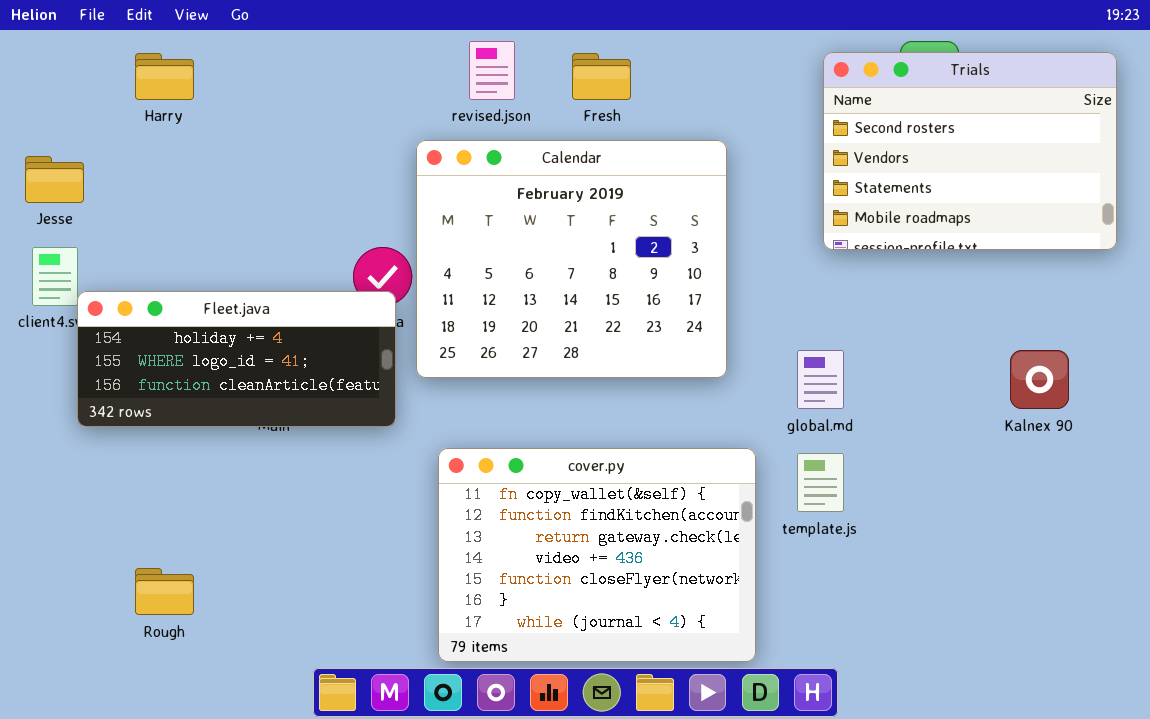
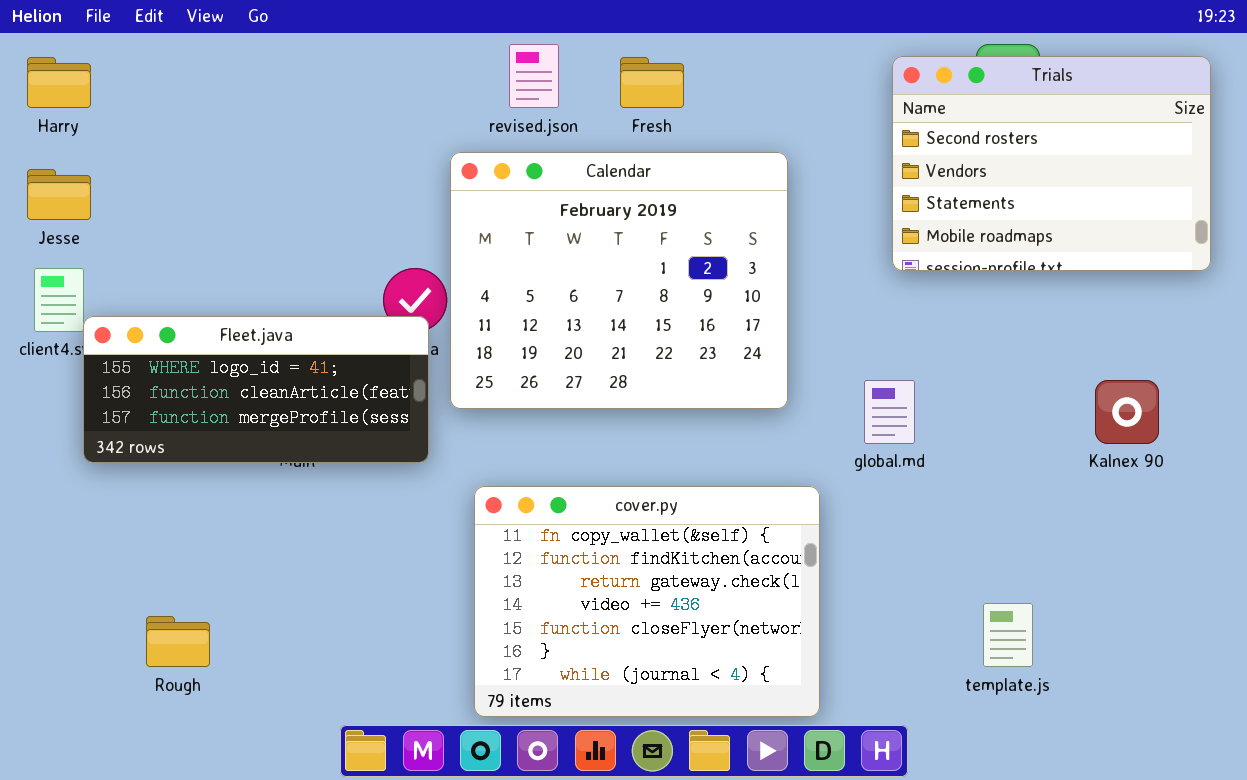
Harry: [135,53,194,100] -> [27,57,91,108], moved
Fleet.java: [77,291,396,427] -> [83,316,429,463], scrolled down 1 row
template.js: [797,453,844,512] -> [983,603,1033,667], moved

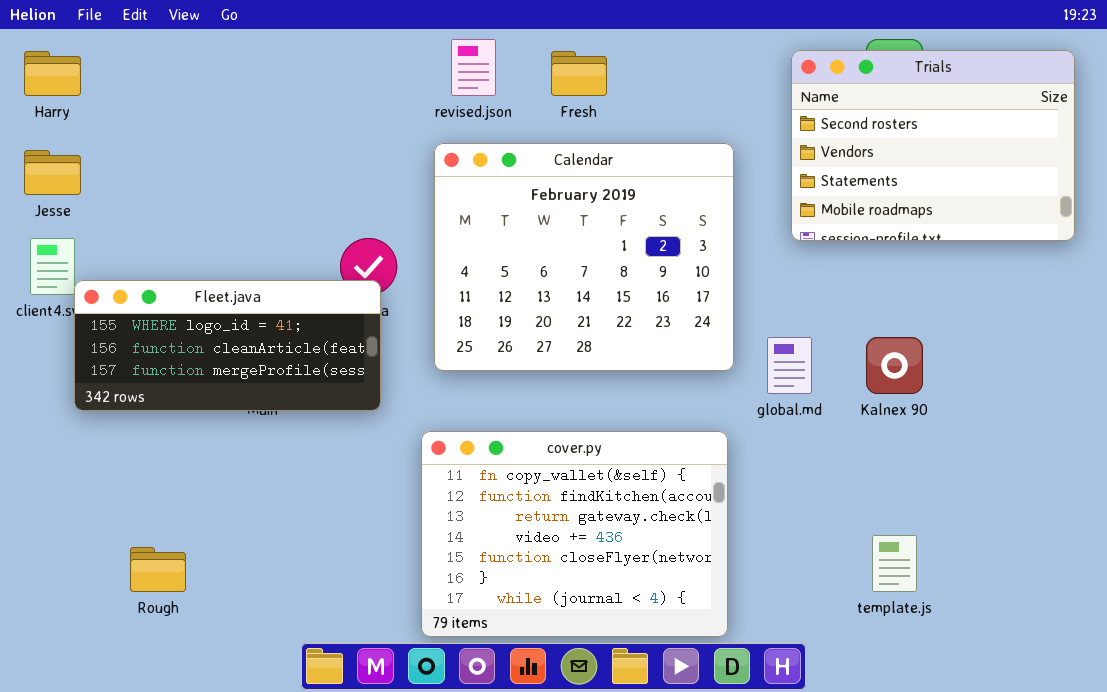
Calendar: [450,152,788,409] -> [434,143,734,371], moved
Kalnex 90: [1095,380,1159,444] -> [866,337,923,394], moved

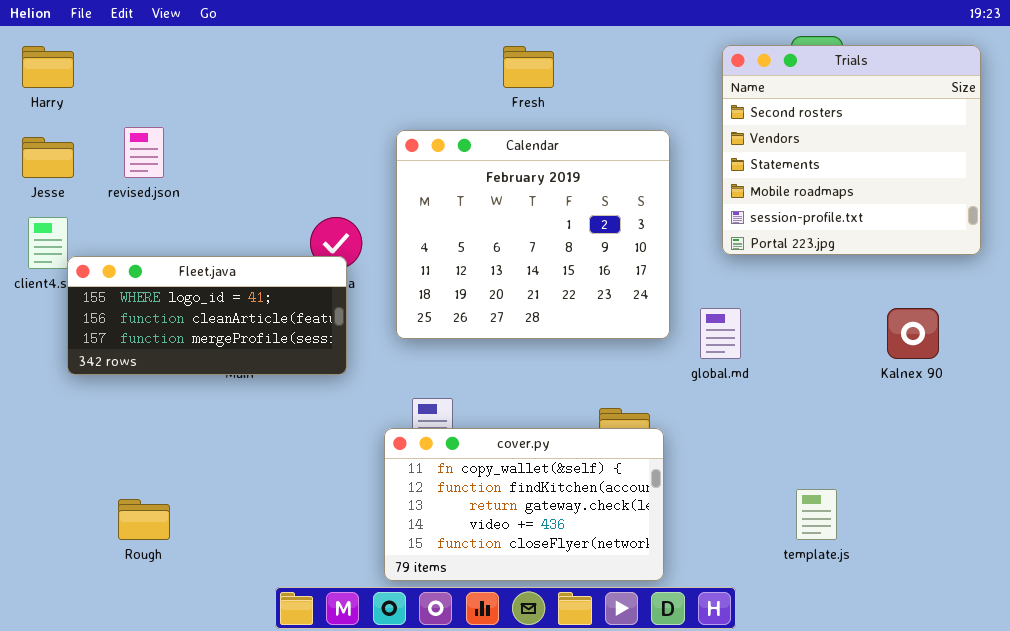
revised.json: [451,39,496,96] -> [124,127,164,178], moved
Trials: [791,50,1075,241] -> [722,45,981,255], resized
Kalnex 90: [866,337,923,394] -> [887,308,939,359], moved
cover.py: [421,431,728,637] -> [384,428,664,581], resized

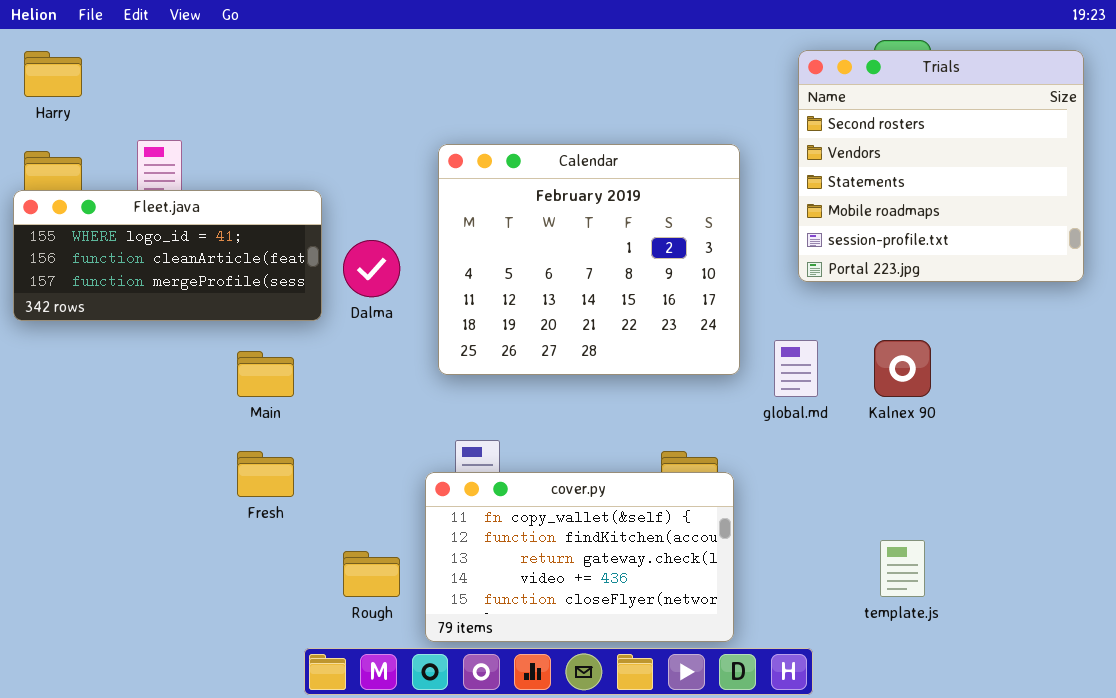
Fresh: [503,46,554,88] -> [237,451,294,497], moved
Fleet.java: [67,256,347,375] -> [13,190,322,321], moved
Kalnex 90: [887,308,939,359] -> [874,340,931,397], moved
Rough: [118,499,170,540] -> [343,551,400,597], moved

